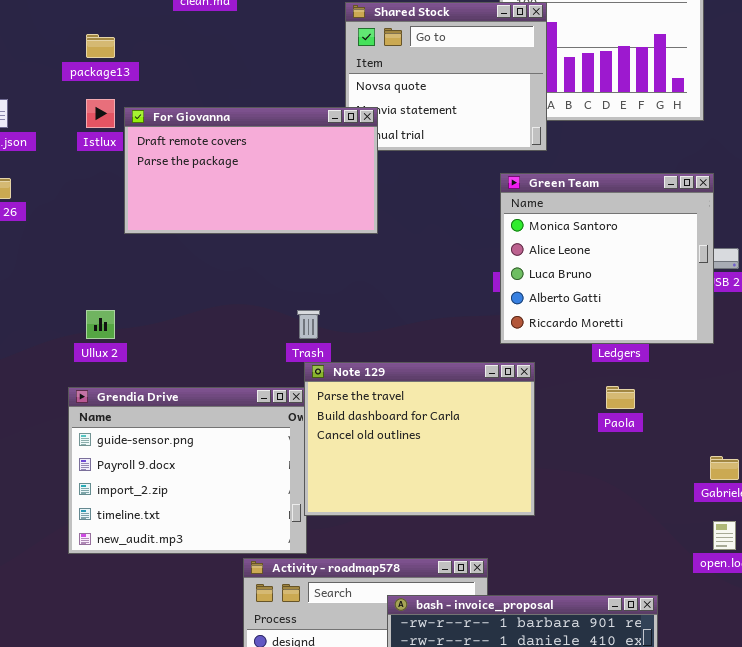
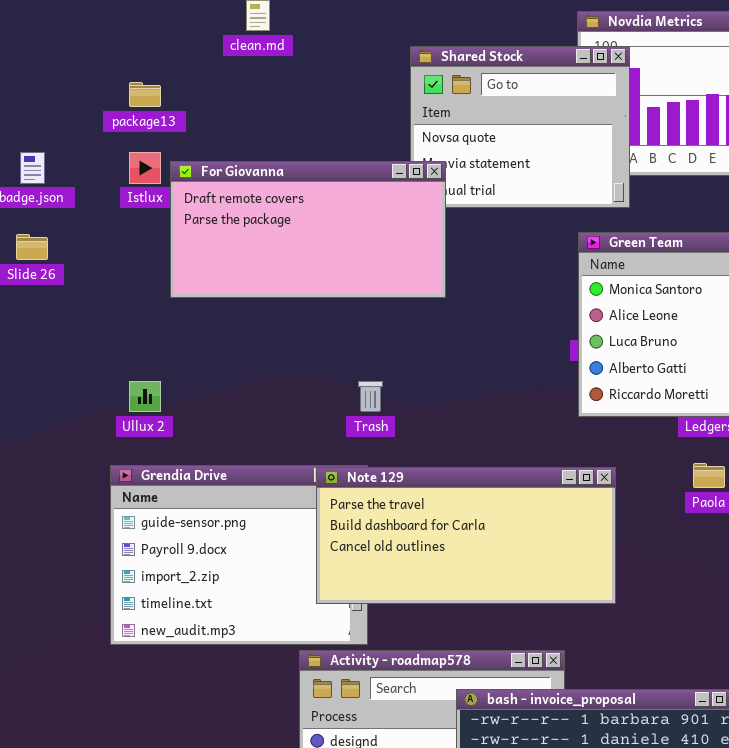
Note 129: [304,362,535,516] -> [316,467,616,604], resized

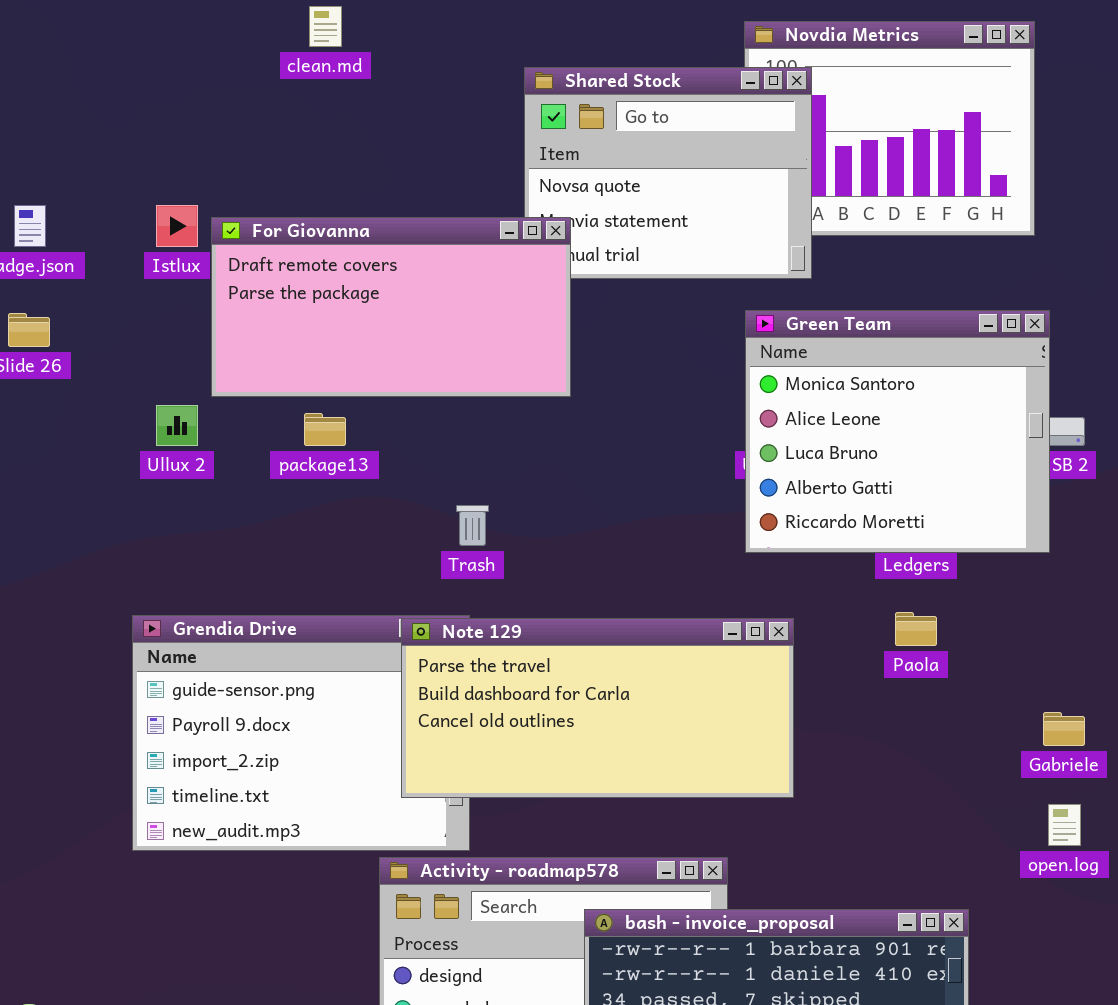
package13: [129,82,161,107] -> [304,413,346,446], moved
Ullux 2: [129,381,161,412] -> [156,405,198,446], moved

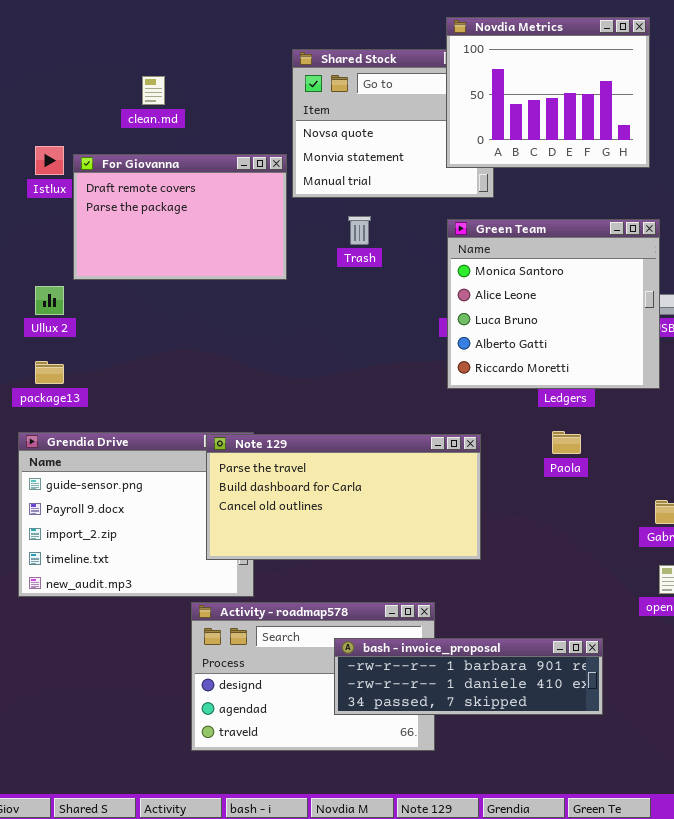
clean.md: [309,6,342,47] -> [142,76,165,105], moved
Novdia Metrics: [744,21,1035,236] -> [446,17,650,168], raised
For Giovanna: [211,217,571,397] -> [73,154,287,280], resized
package13: [304,413,346,446] -> [35,361,64,384], moved
Trash: [456,505,489,546] -> [348,216,371,245], moved

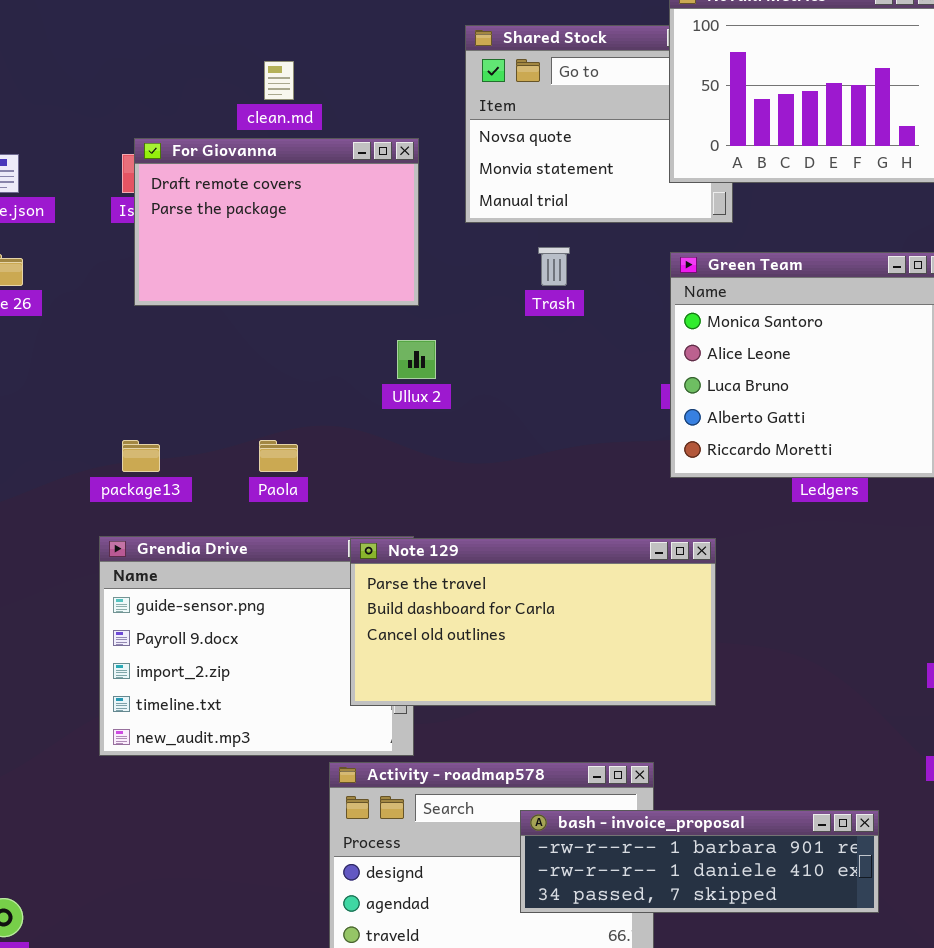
For Giovanna: [73,154,287,280] -> [134,138,419,306], moved
Ullux 2: [35,286,64,315] -> [397,340,436,379], moved
Paola: [552,431,581,454] -> [259,440,298,472], moved

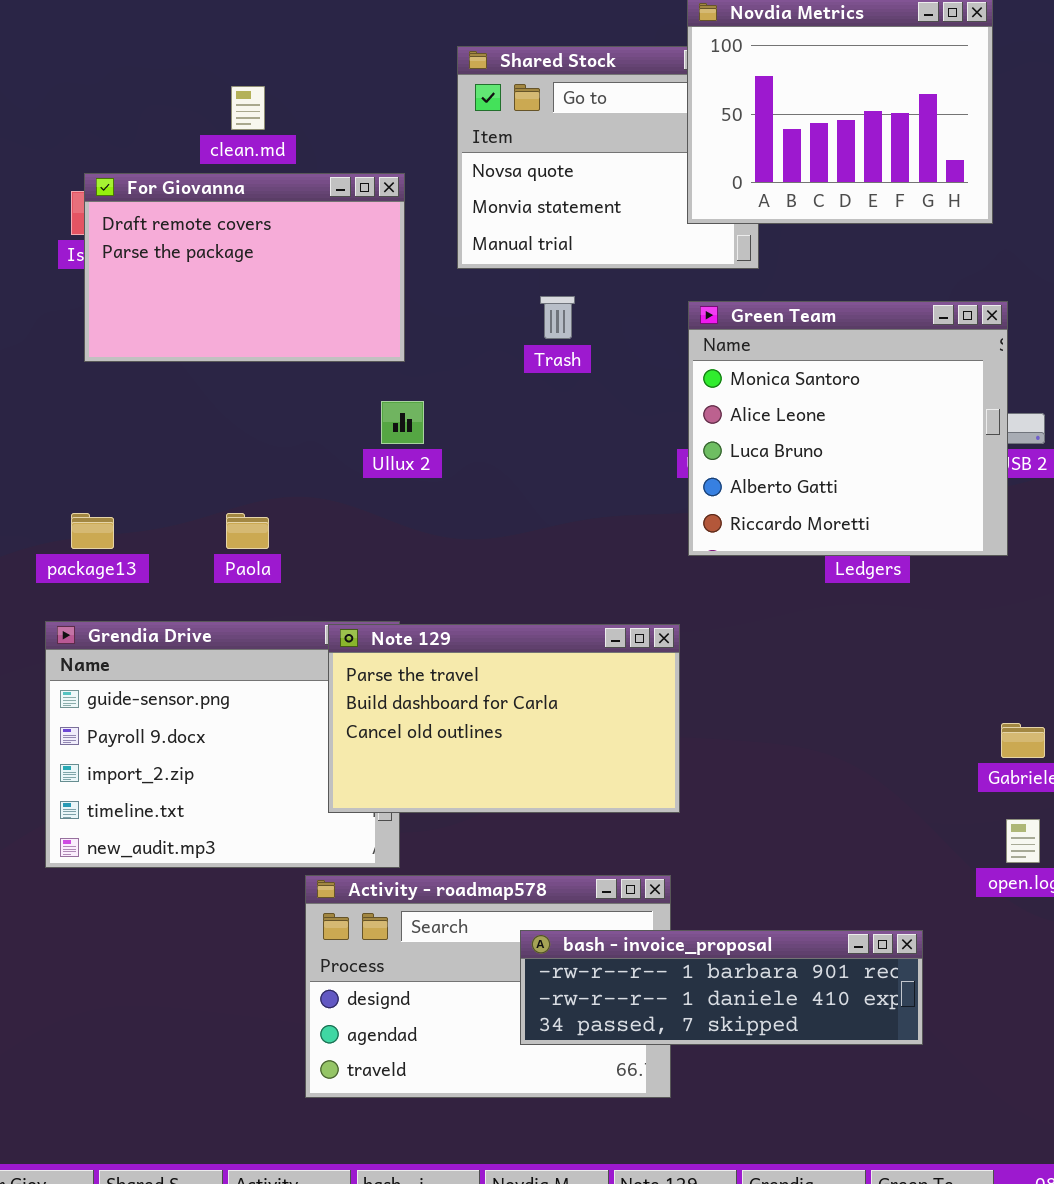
Note 129: [350,538,716,706] -> [328,624,680,813], resized

